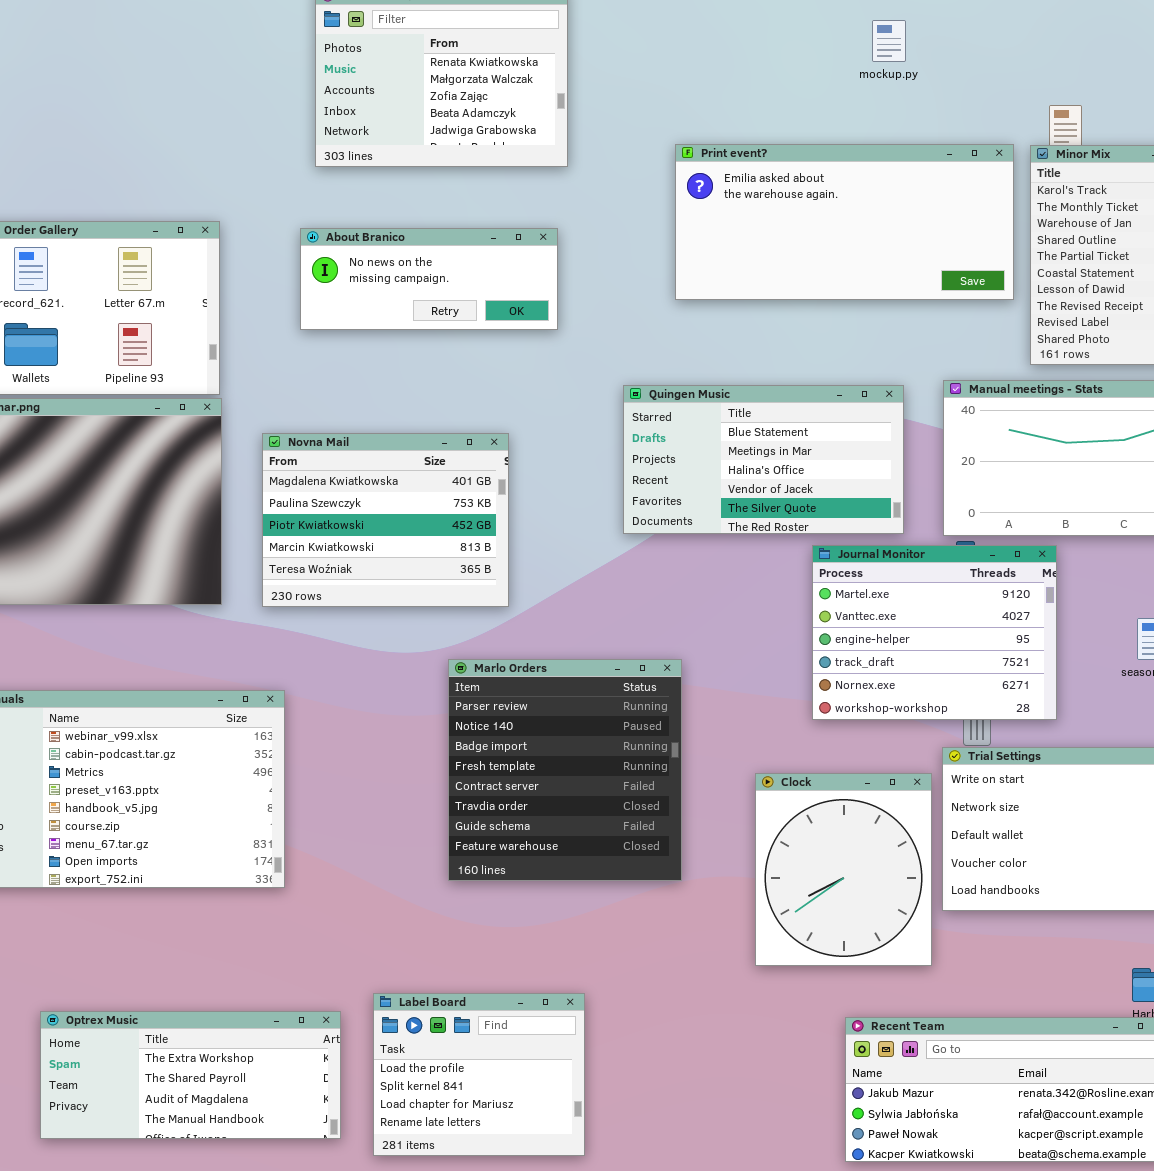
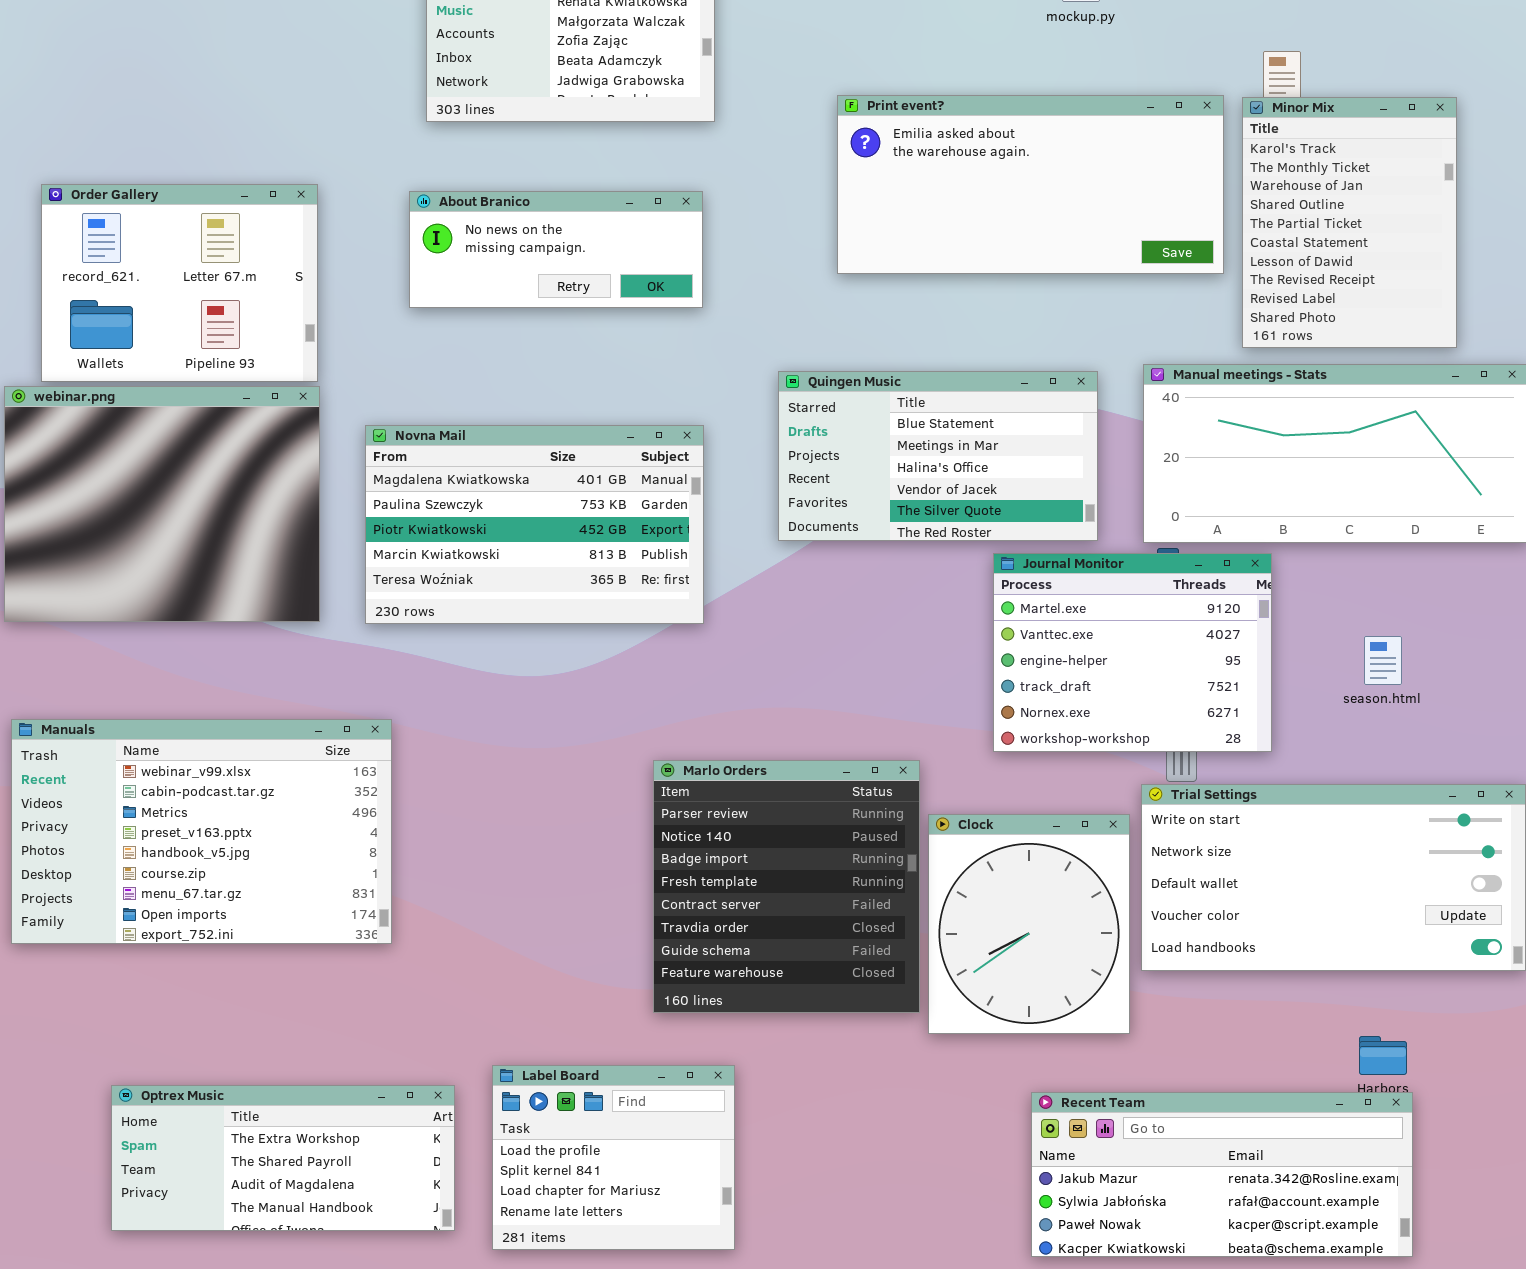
Novna Mail: [262,433,509,607] -> [365,425,704,624], resized
Marlo Orders: [448,659,682,881] -> [653,760,920,1013], moved

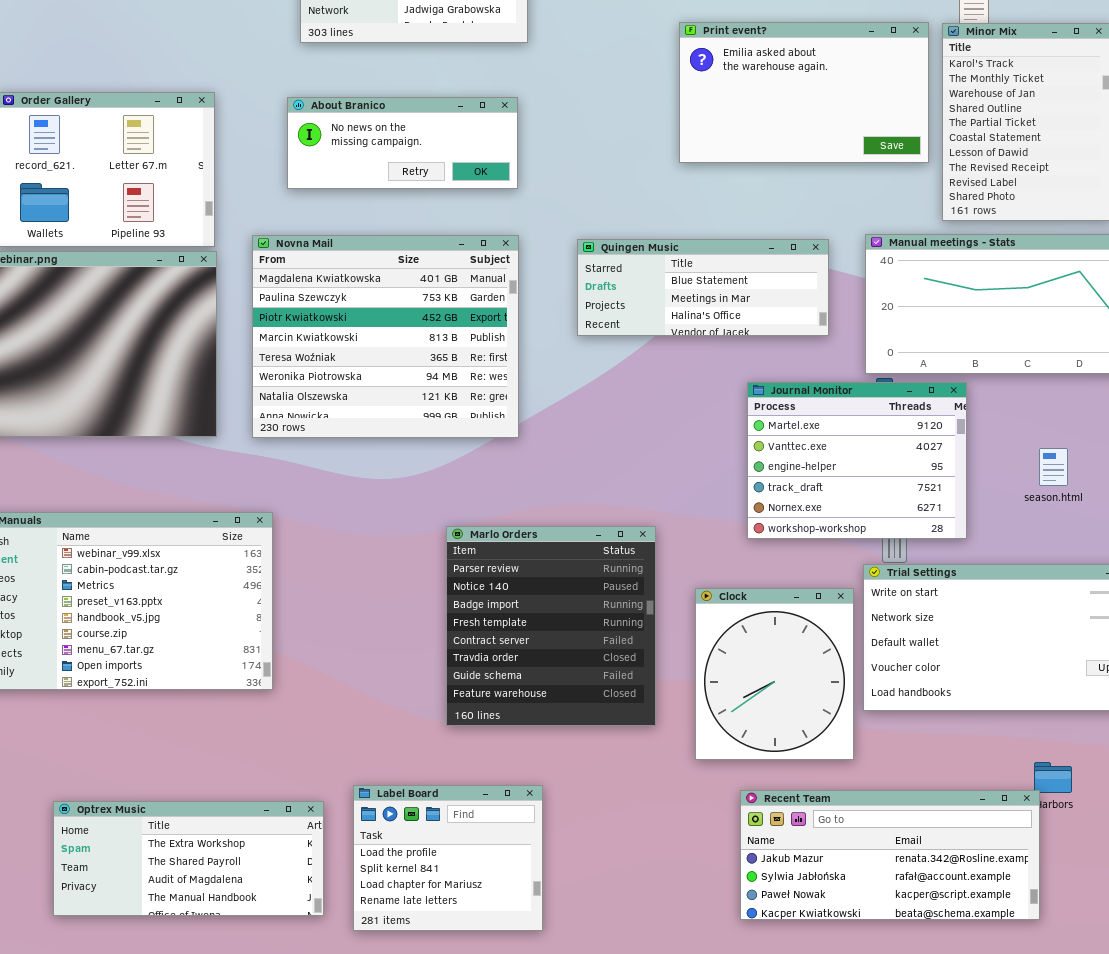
Print event?: [837,95,1224,274] -> [679,22,929,163], resized
Quingen Music: [778,371,1098,541] -> [577,239,829,336], resized
Novna Mail: [365,425,704,624] -> [252,235,519,438], resized
Marlo Orders: [653,760,920,1013] -> [446,526,656,726], moved
Recent Team: [1031,1092,1413,1257] -> [740,790,1040,920], moved

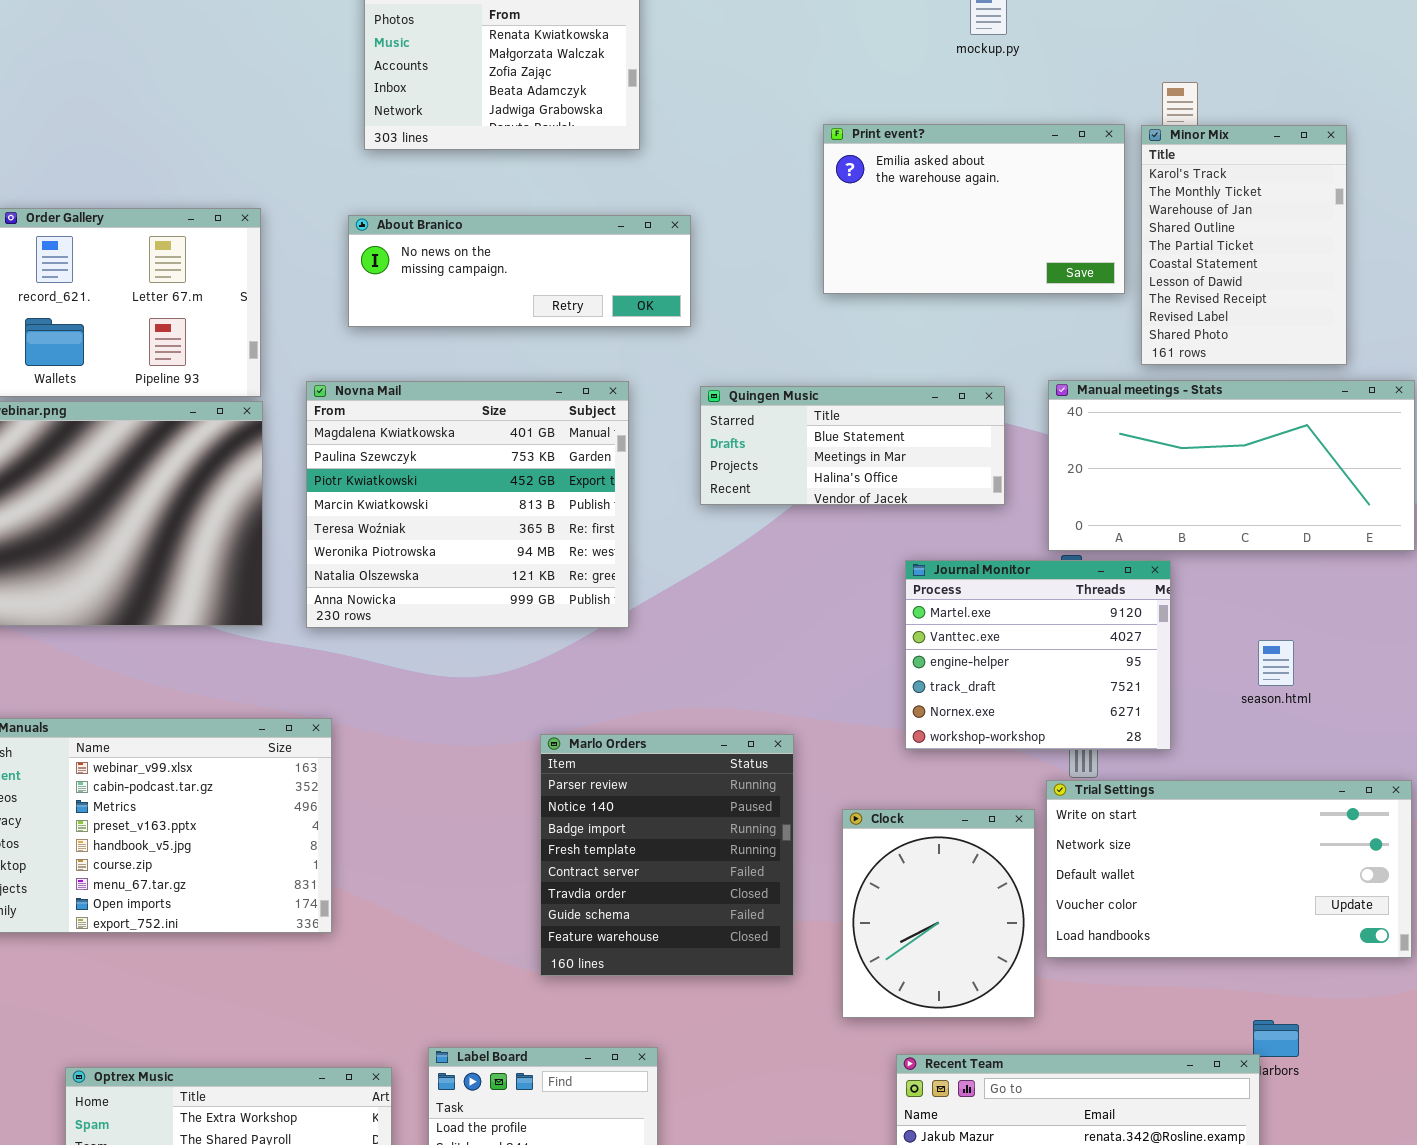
About Branico: [287,97,518,189] -> [348,215,691,327], resized

